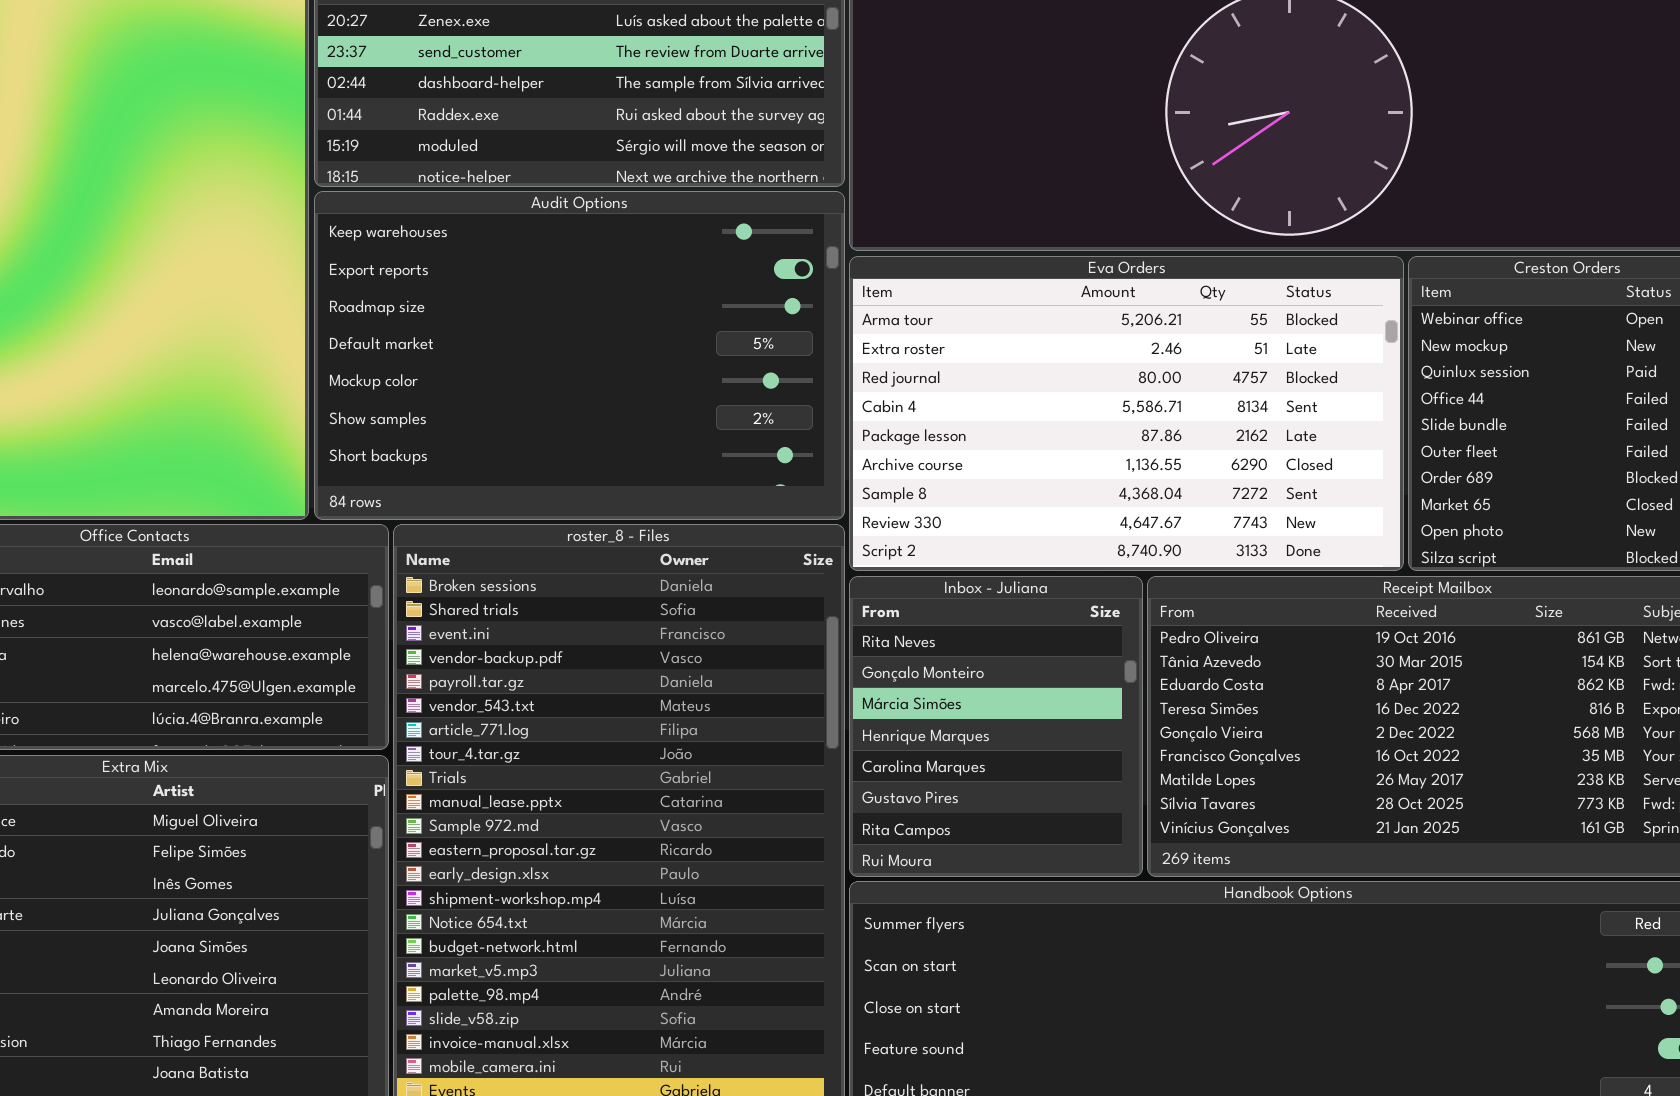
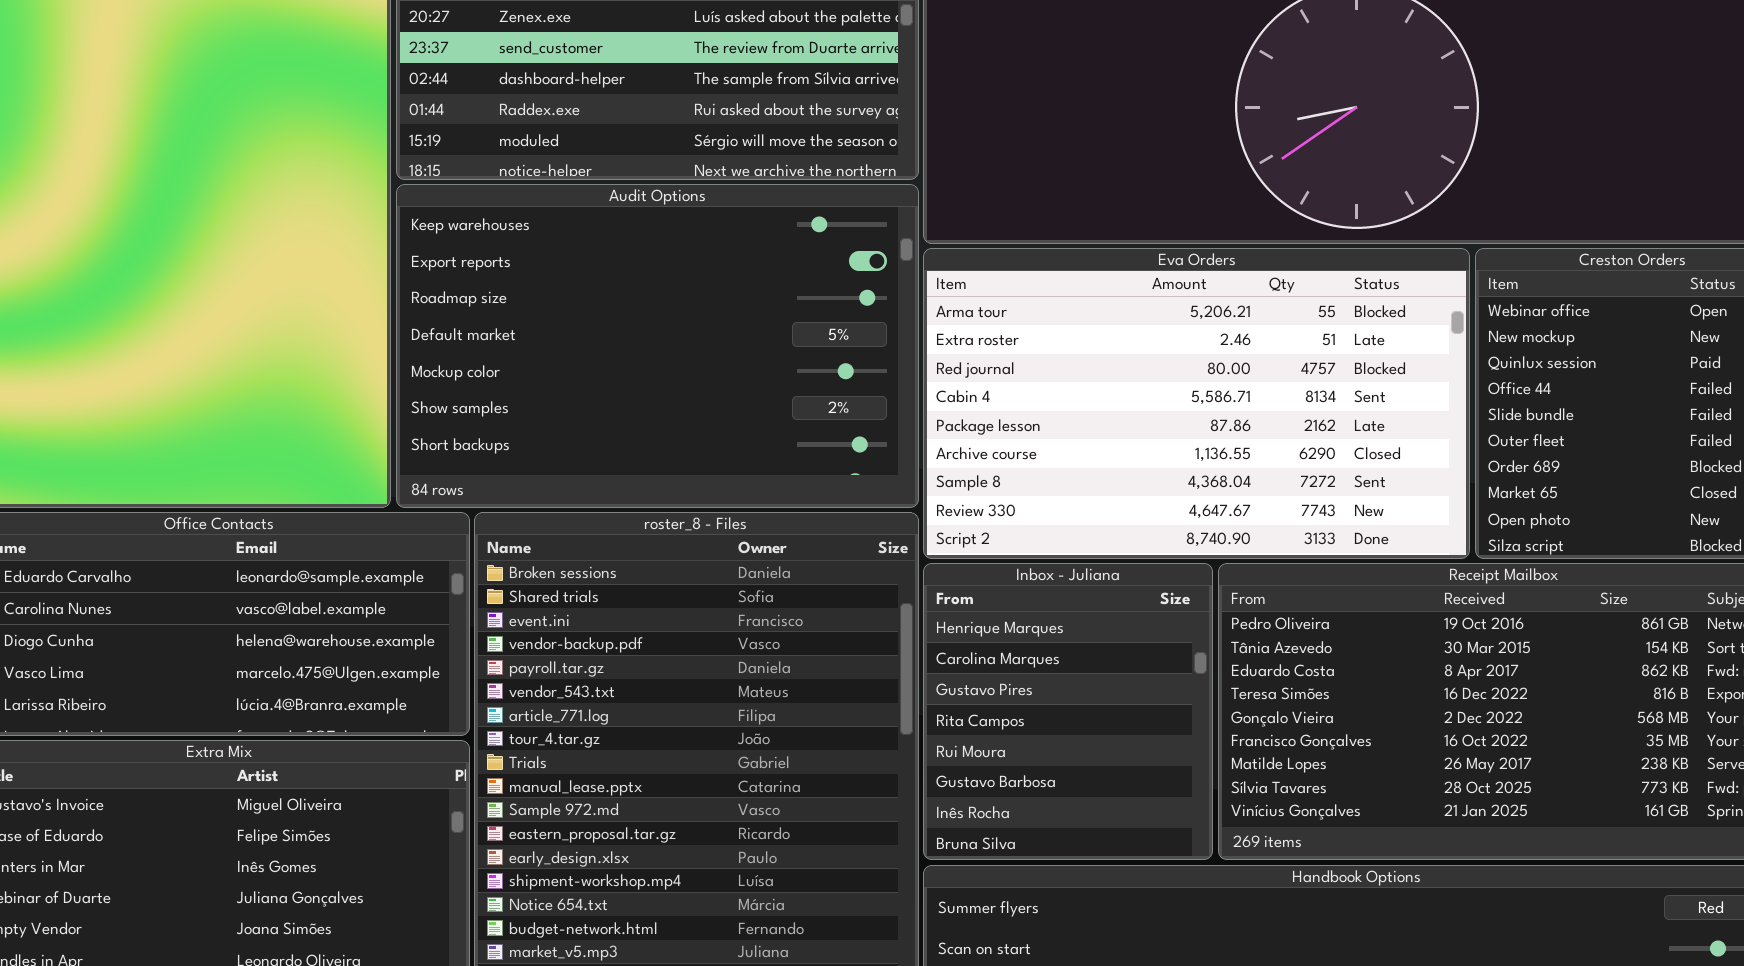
Inbox - Juliana: [849,576,1143,877] -> [923,563,1213,860], scrolled down 3 rows

